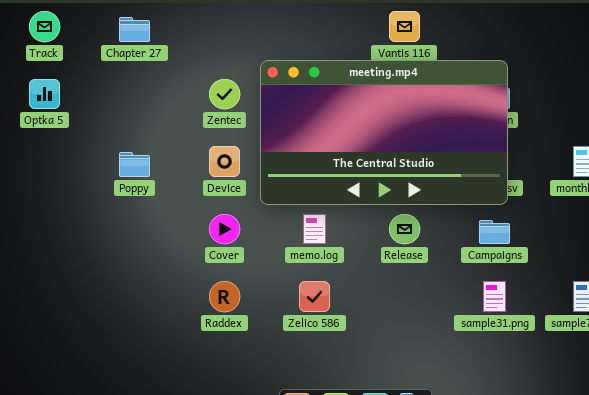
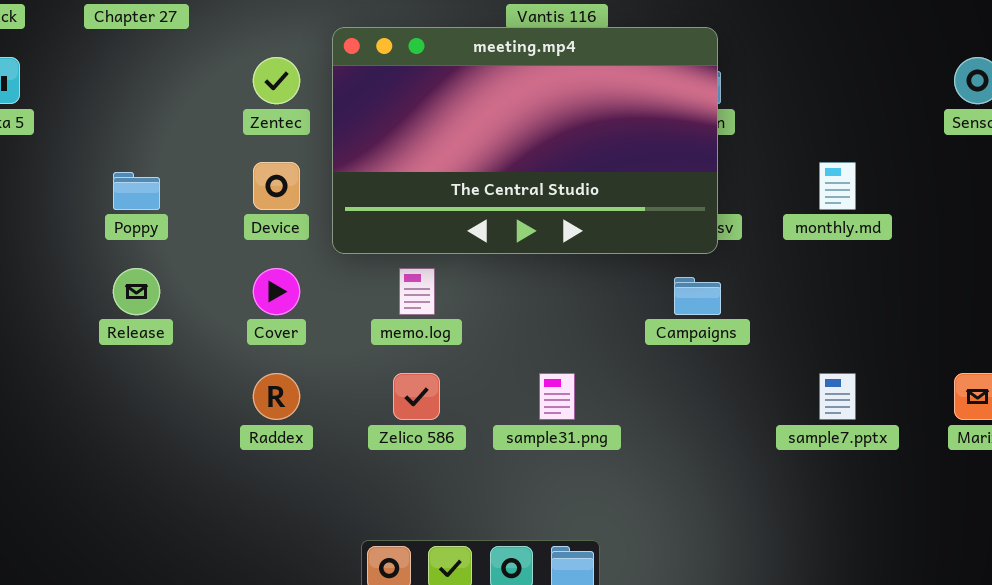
Release: [389,214,420,244] -> [113,268,160,315], moved
sample31.png: [483,281,506,312] -> [539,373,575,420], moved

